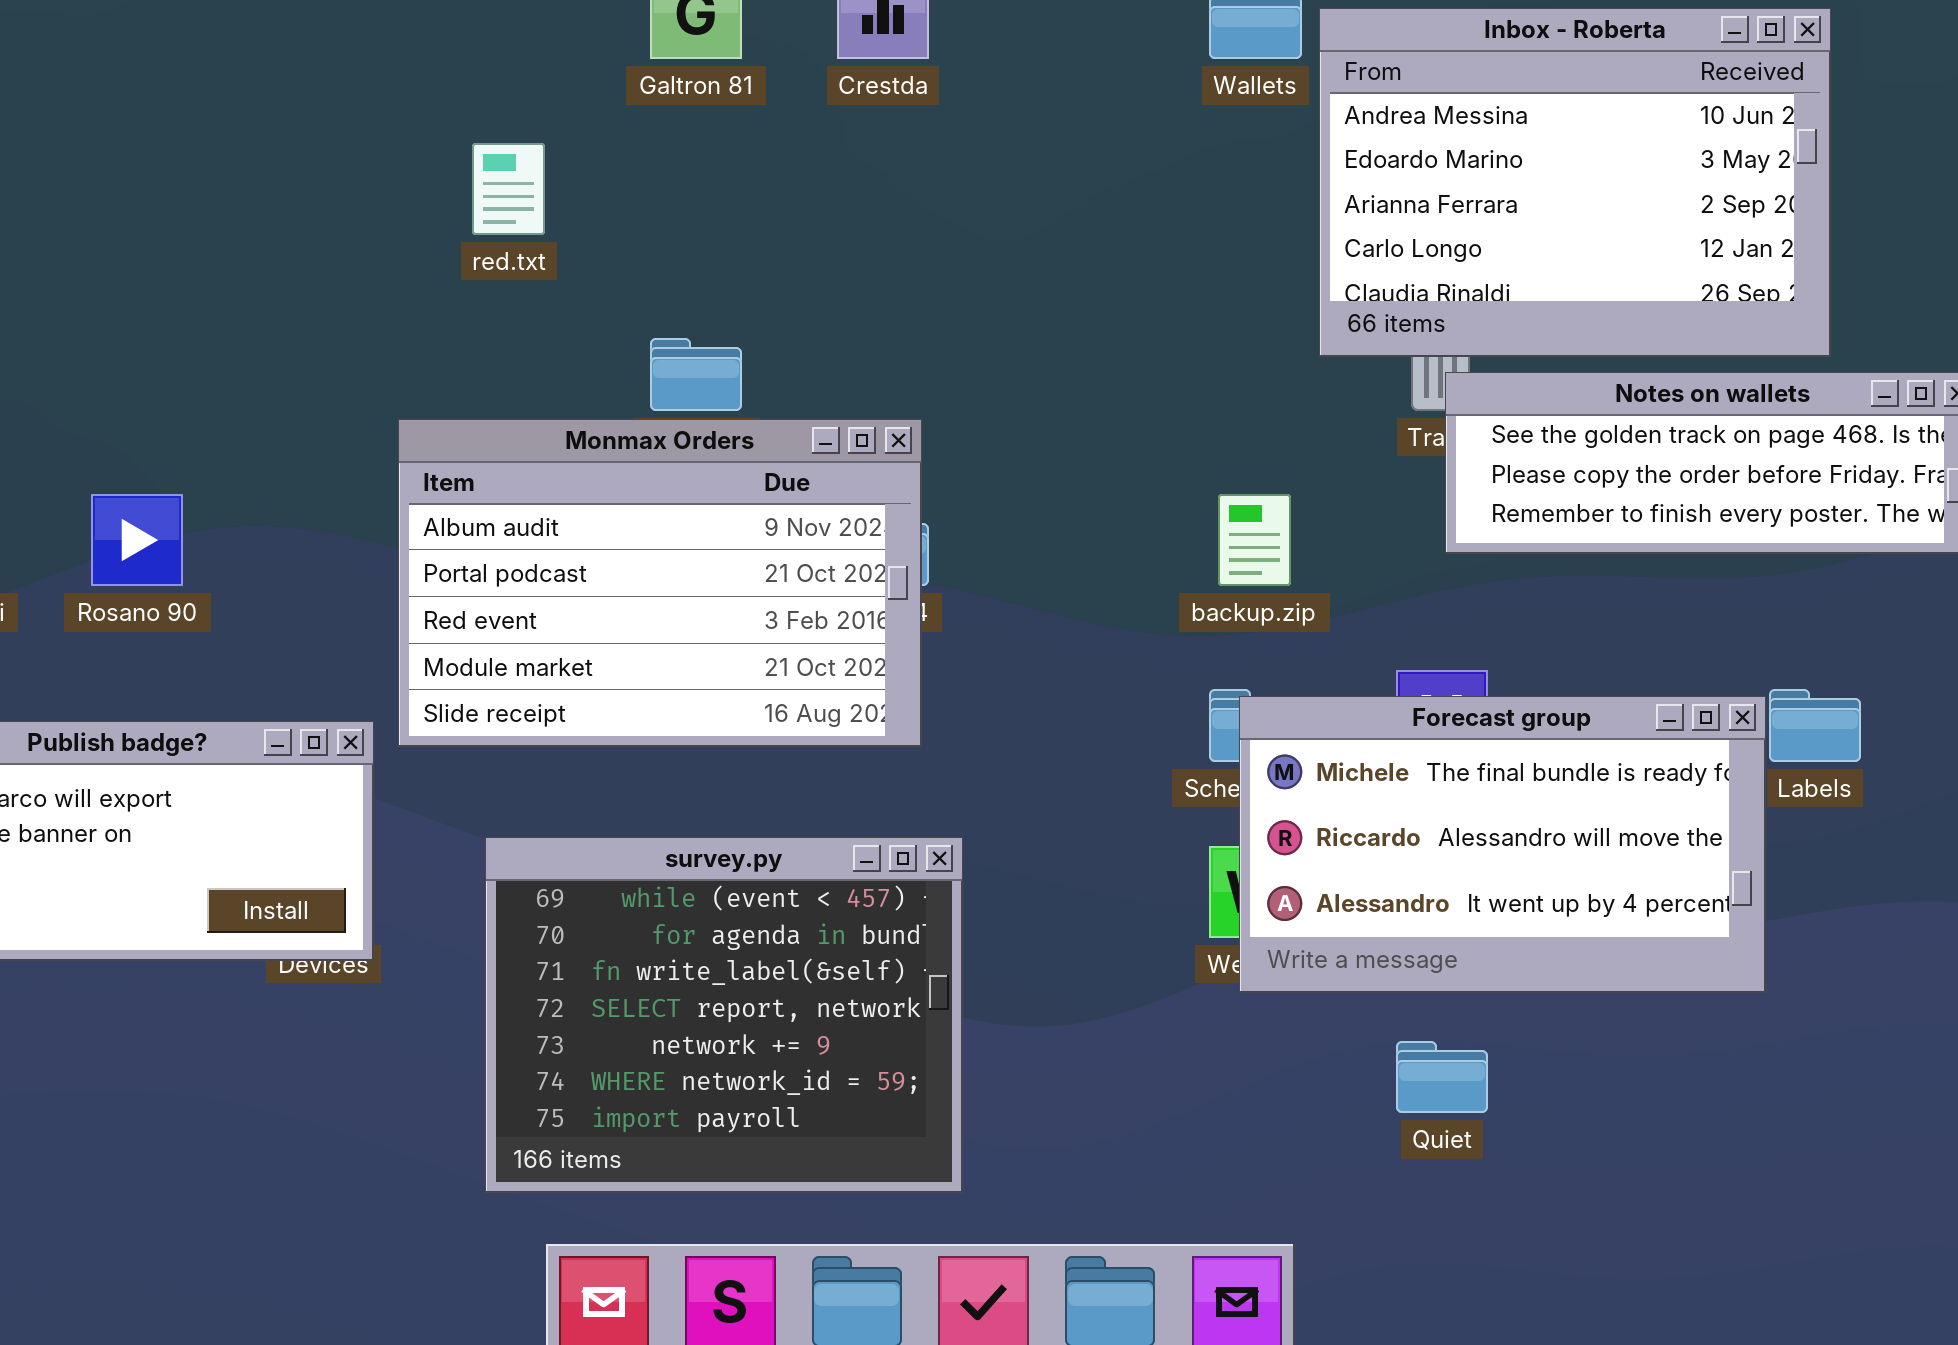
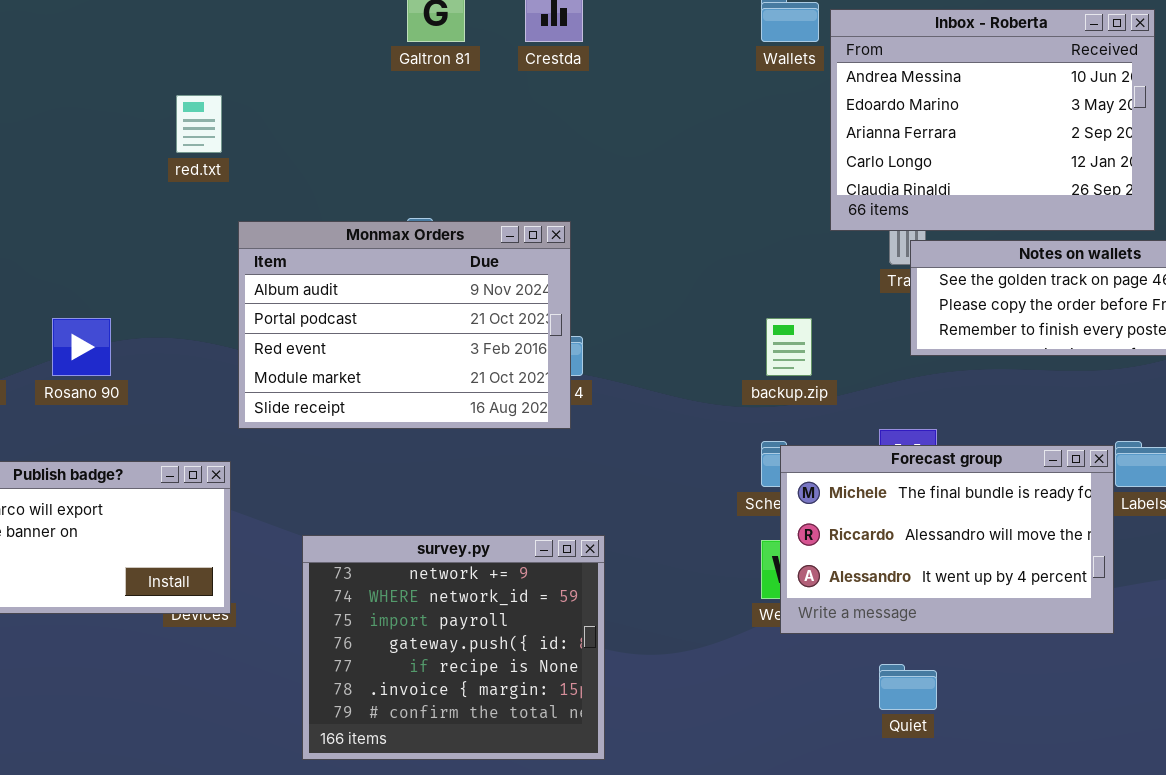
red.txt: [472,143,545,235] -> [176,95,222,153], moved
Monmax Orders: [398,419,922,747] -> [238,221,571,429], moved
survey.py: [485,837,963,1193] -> [302,535,605,760], scrolled down 4 rows

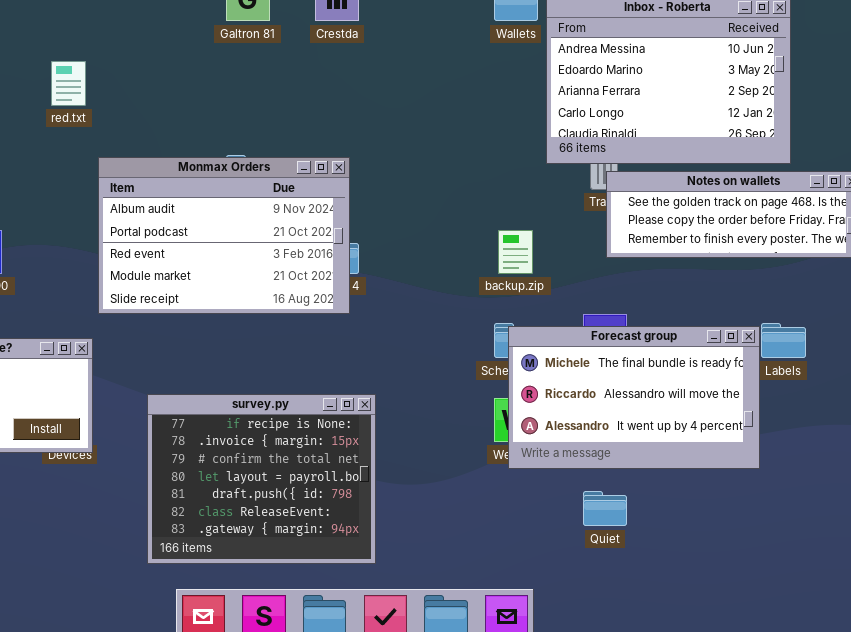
survey.py: [302,535,605,760] -> [147,394,376,564], scrolled down 4 rows

